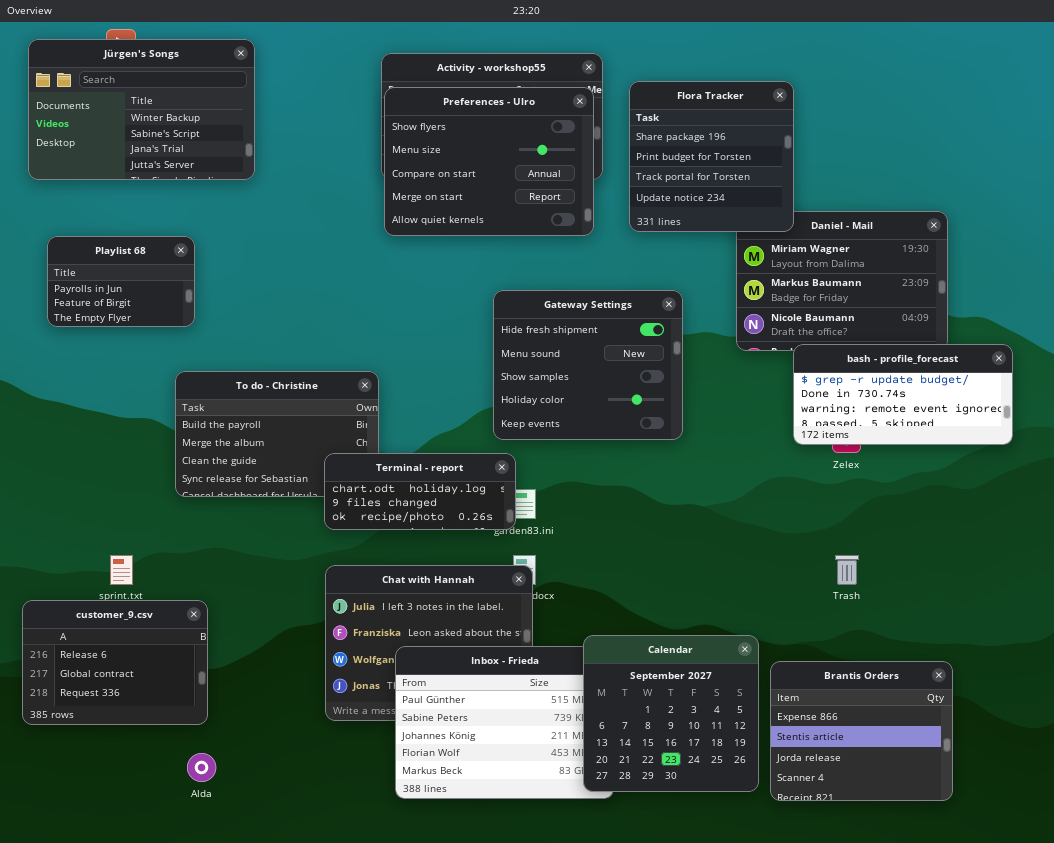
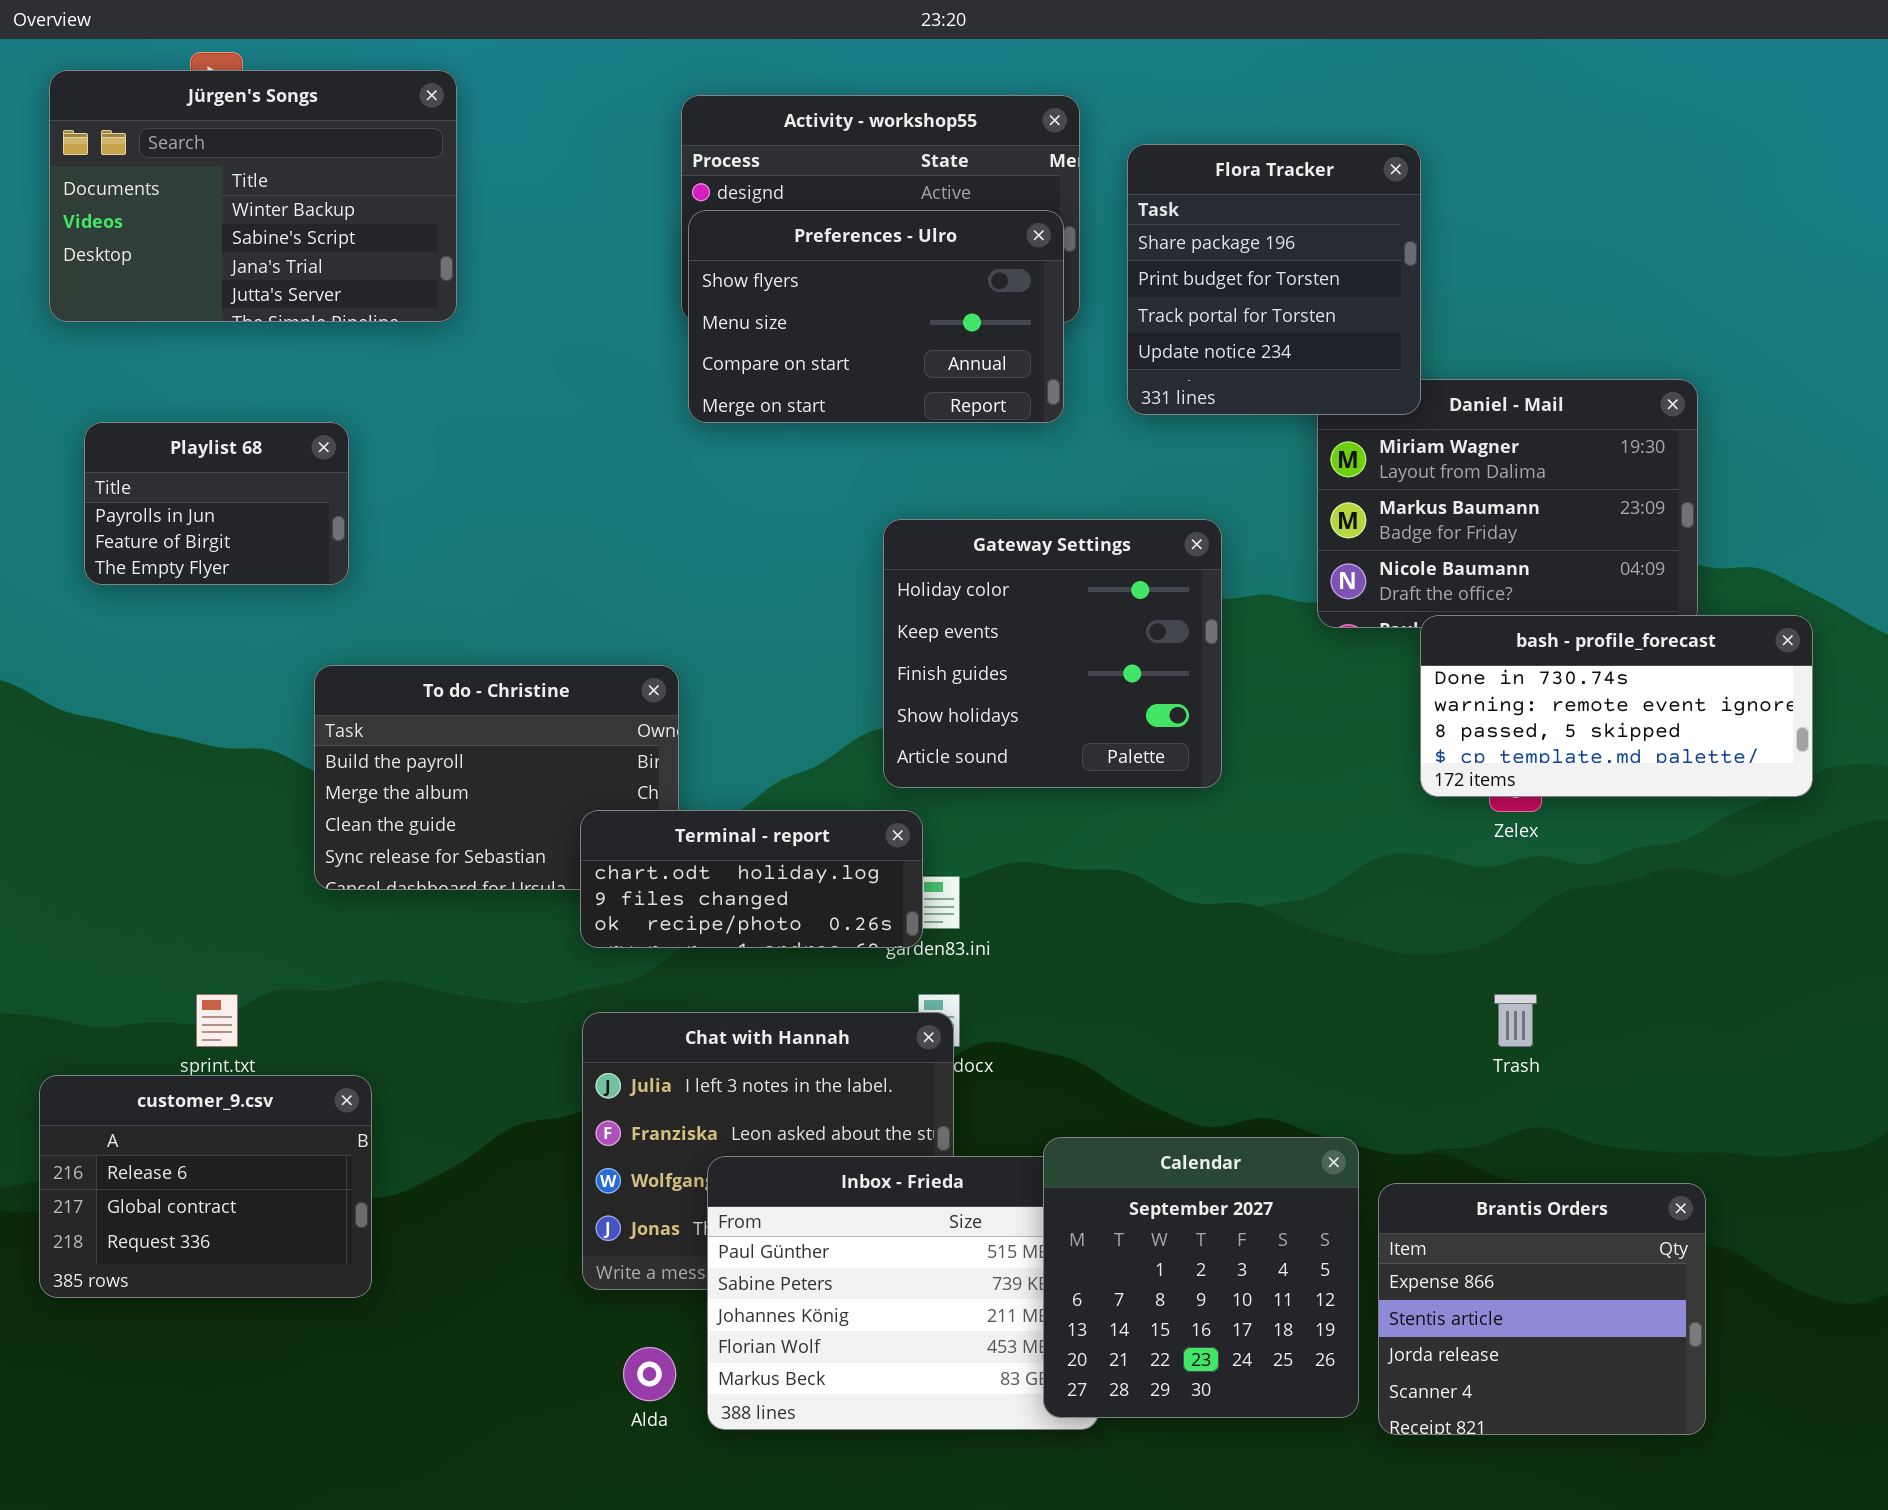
Preferences - Ulro: [384,87,594,236] -> [688,210,1064,423], resized
Gateway Settings: [493,290,683,440] -> [883,519,1222,788], scrolled down 3 rows
bash - profile_forecast: [793,344,1013,445] -> [1420,615,1813,797], scrolled down 1 row
Alda: [187,753,216,782] -> [623,1347,676,1401], moved

